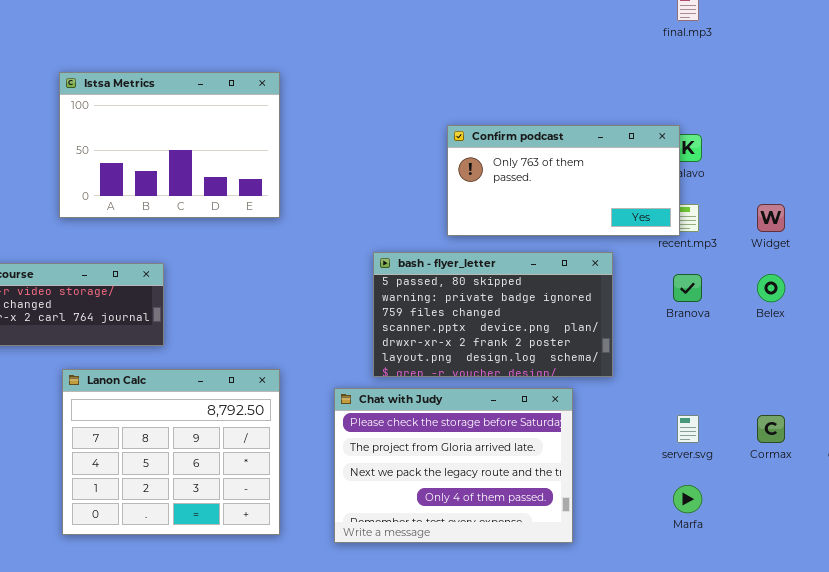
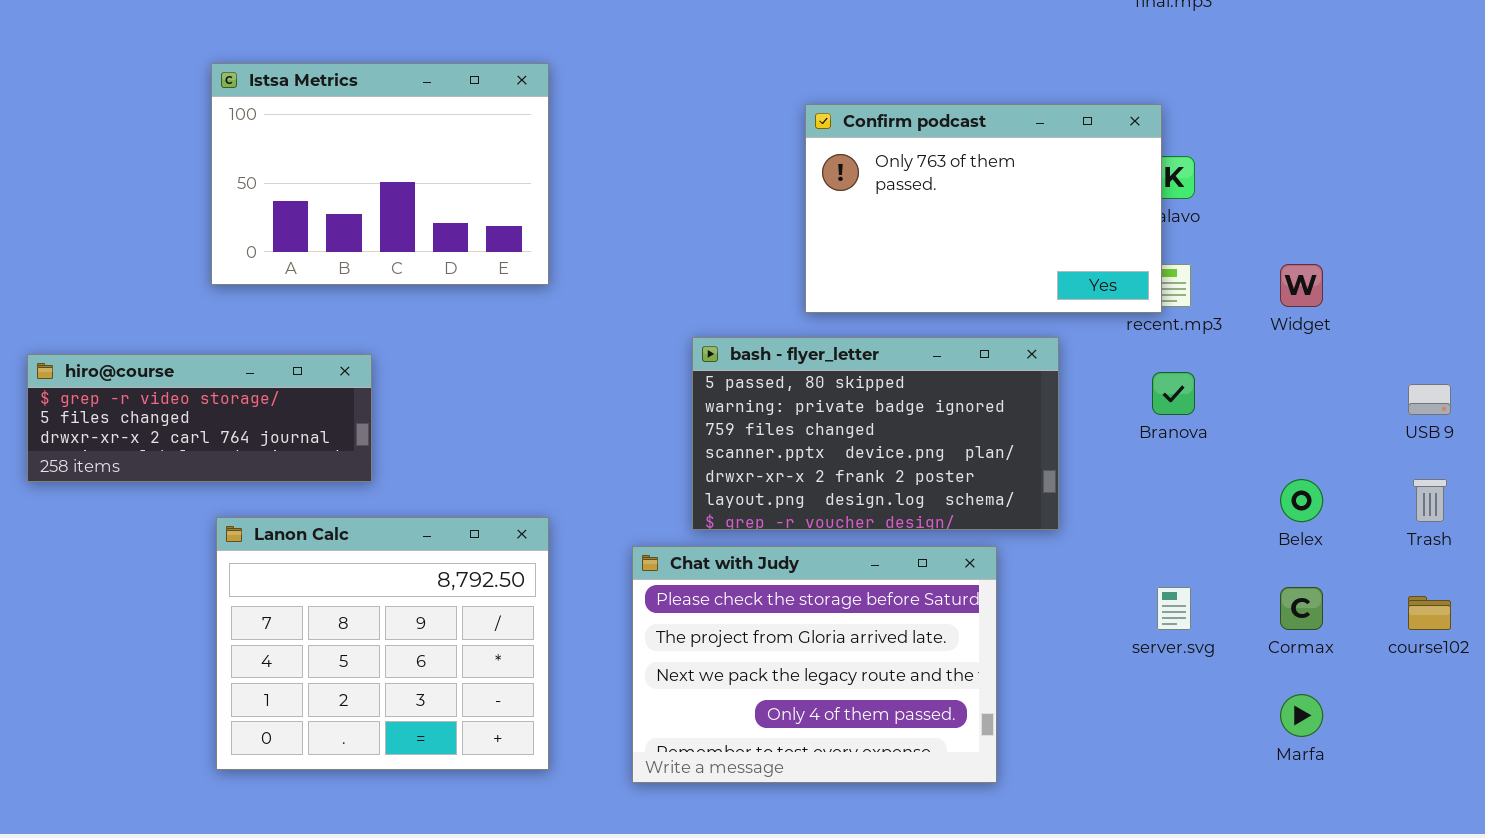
Confirm podcast: [447,125,680,236] -> [805,104,1162,313], resized
Belex: [757,274,785,302] -> [1280,479,1323,522], moved
Marfa: [673,485,702,513] -> [1280,694,1323,737], moved

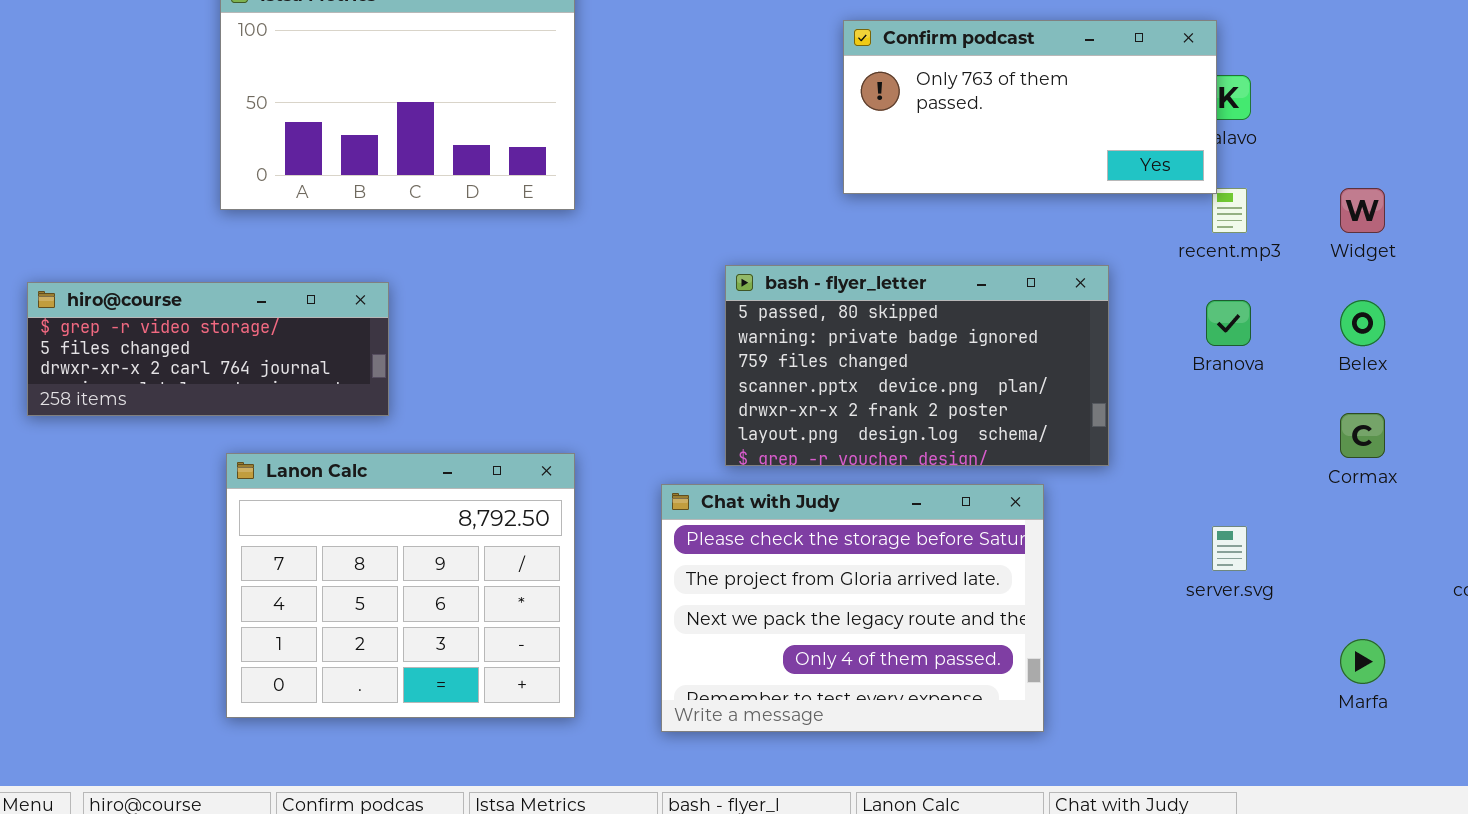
Confirm podcast: [805,104,1162,313] -> [843,20,1217,194], resized
Belex: [1280,479,1323,522] -> [1340,300,1385,346], moved
Cormax: [1280,587,1323,630] -> [1340,413,1385,458], moved

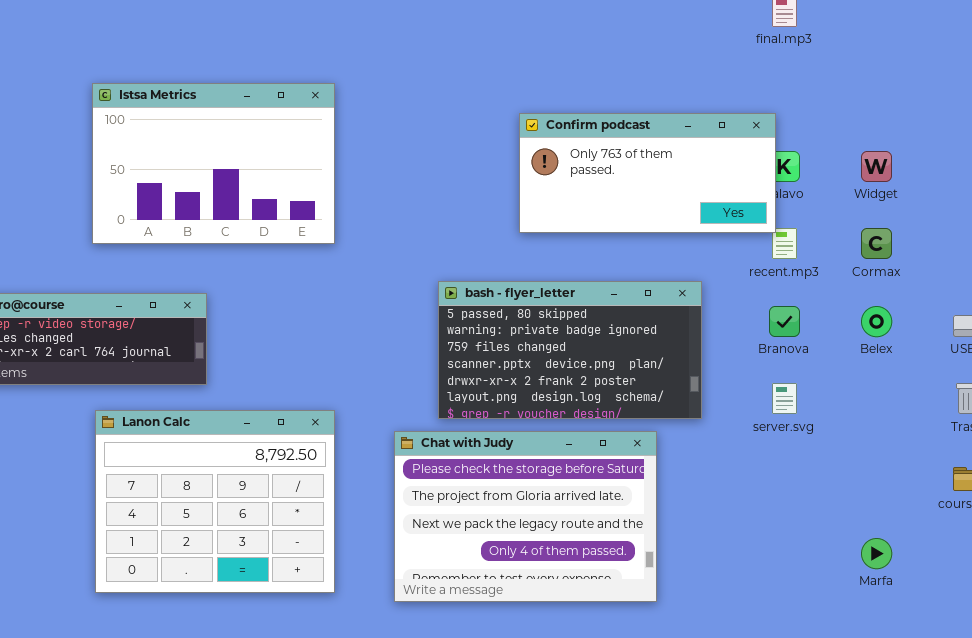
Widget: [1340,188,1385,233] -> [861,151,892,182], moved
Cormax: [1340,413,1385,458] -> [861,228,892,259], moved
server.svg: [1212,526,1247,571] -> [772,383,797,414], moved

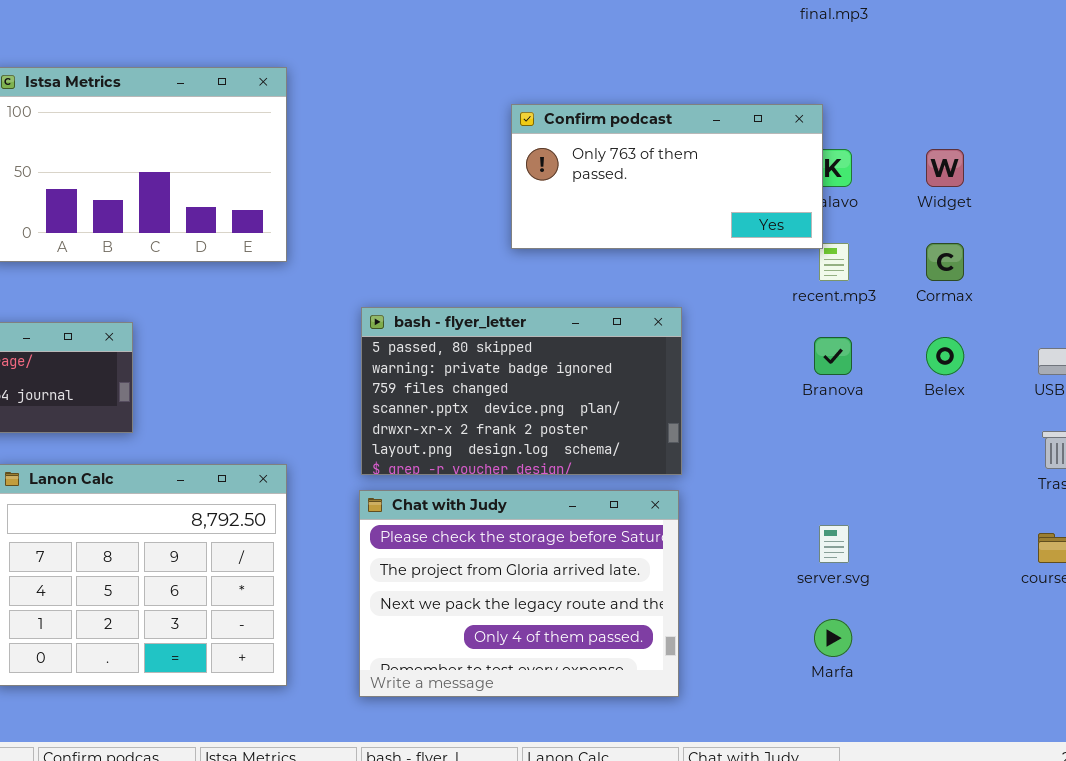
bash - flyer_letter: [438,281,702,419] -> [361,307,682,475], moved
server.svg: [772,383,797,414] -> [819,525,849,563], moved
Marfa: [861,538,892,569] -> [814,619,852,657], moved

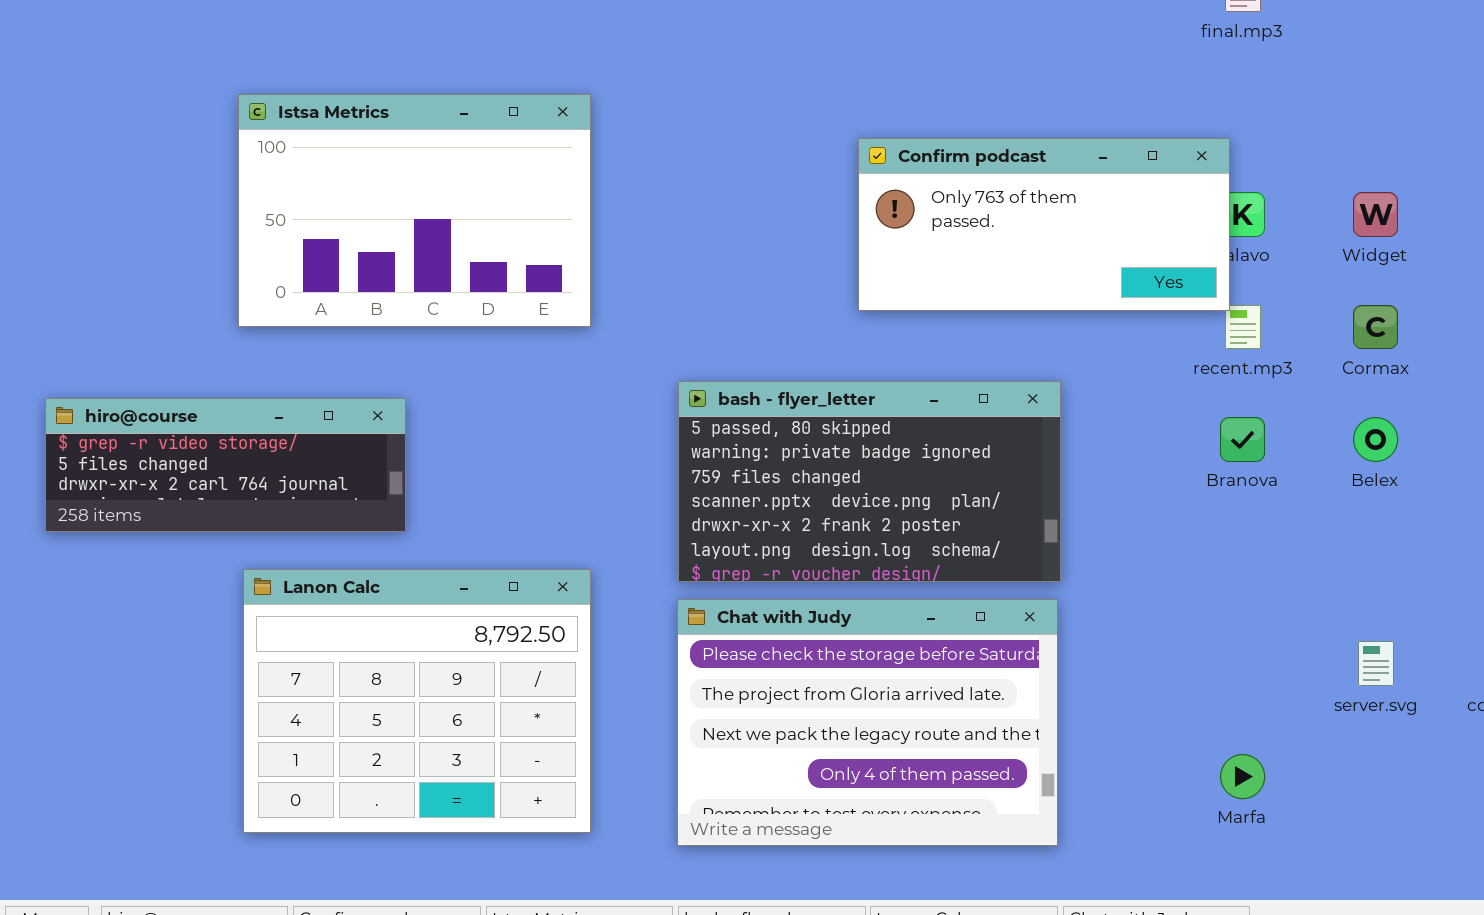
server.svg: [819,525,849,563] -> [1358,641,1394,686], moved

